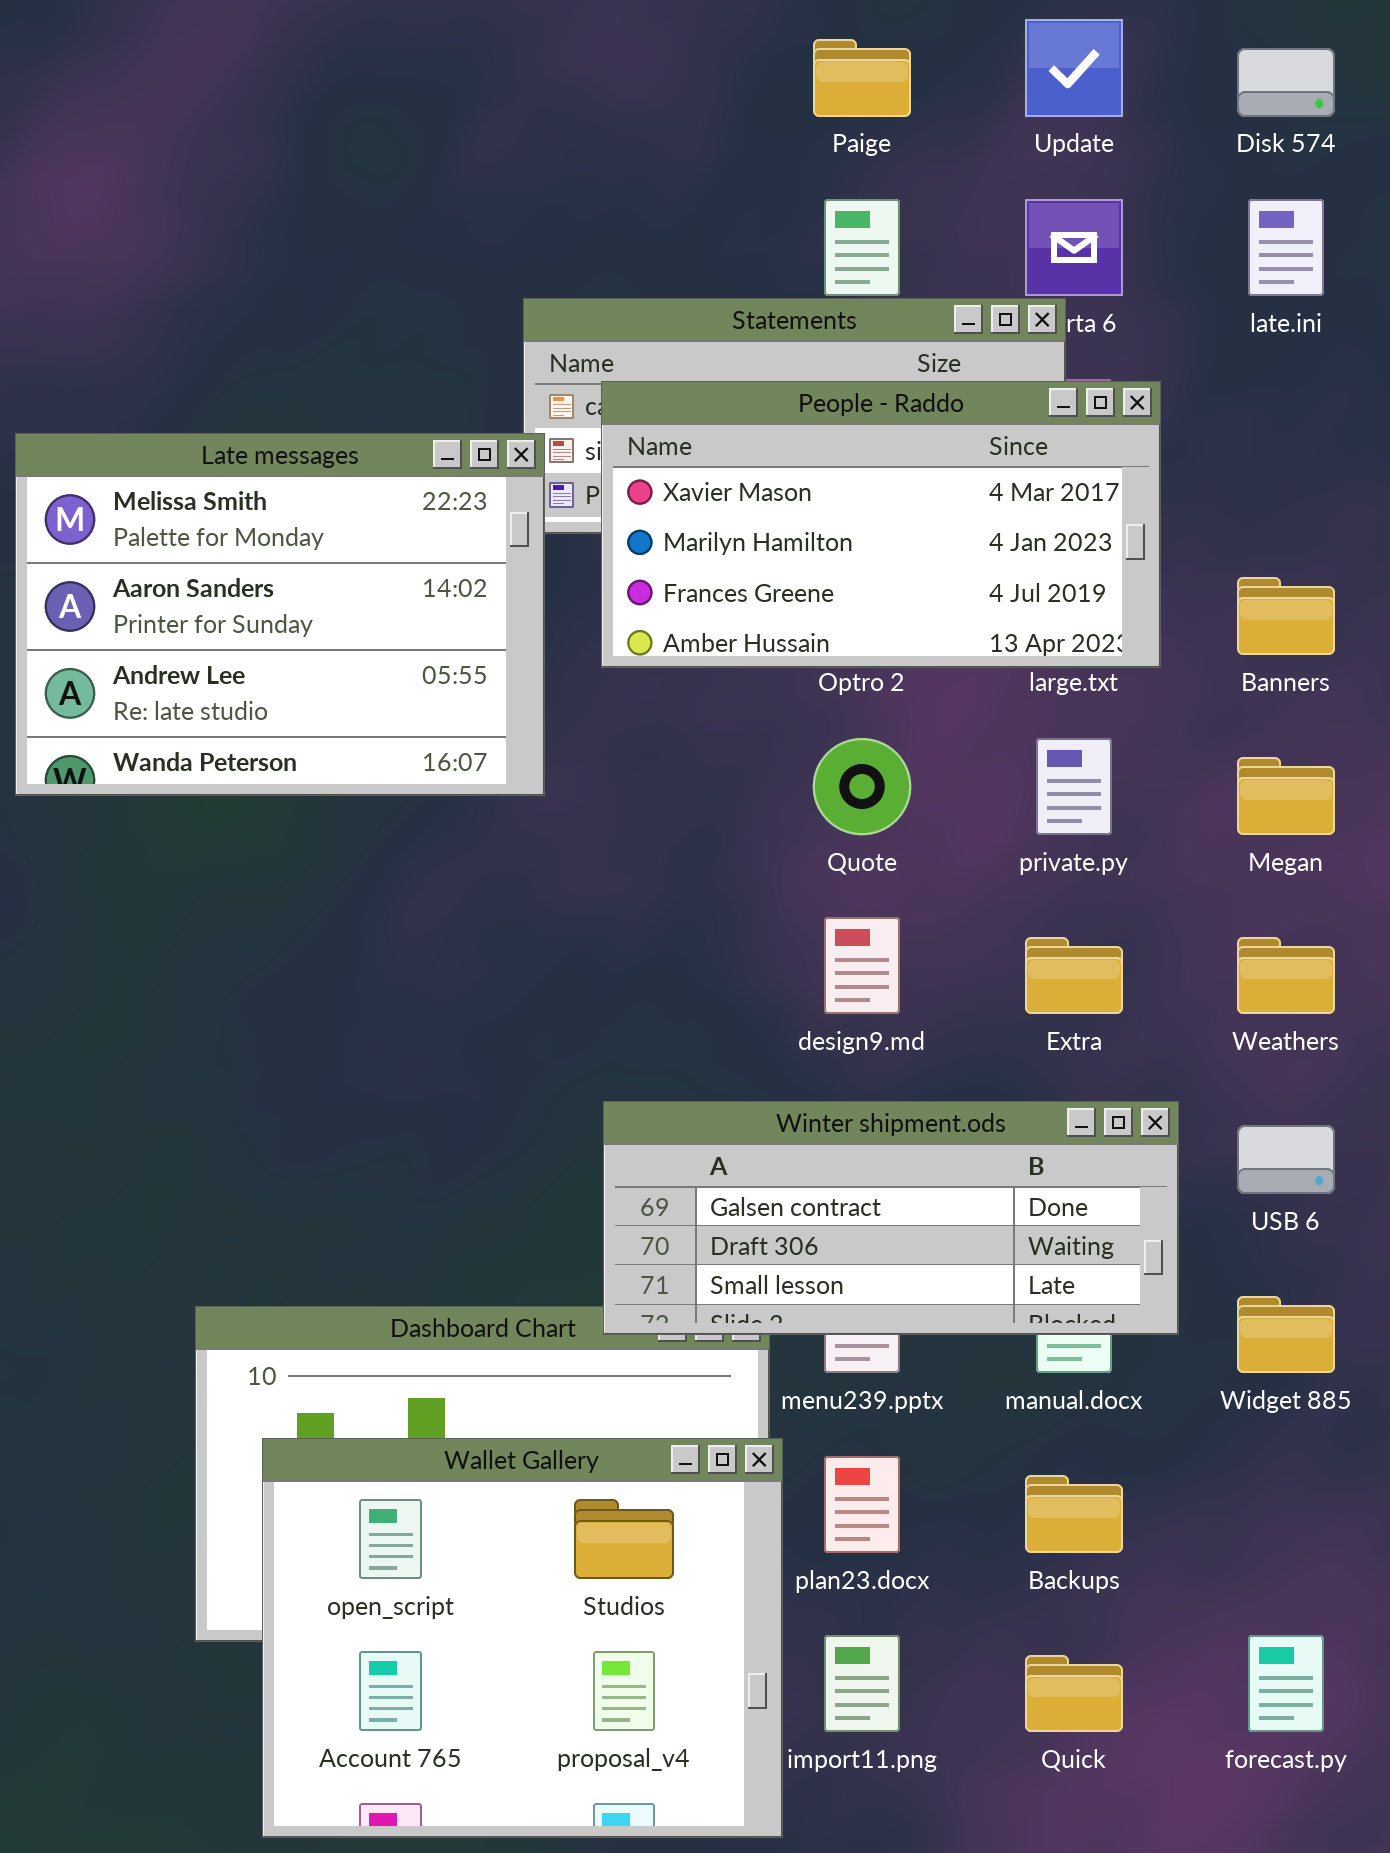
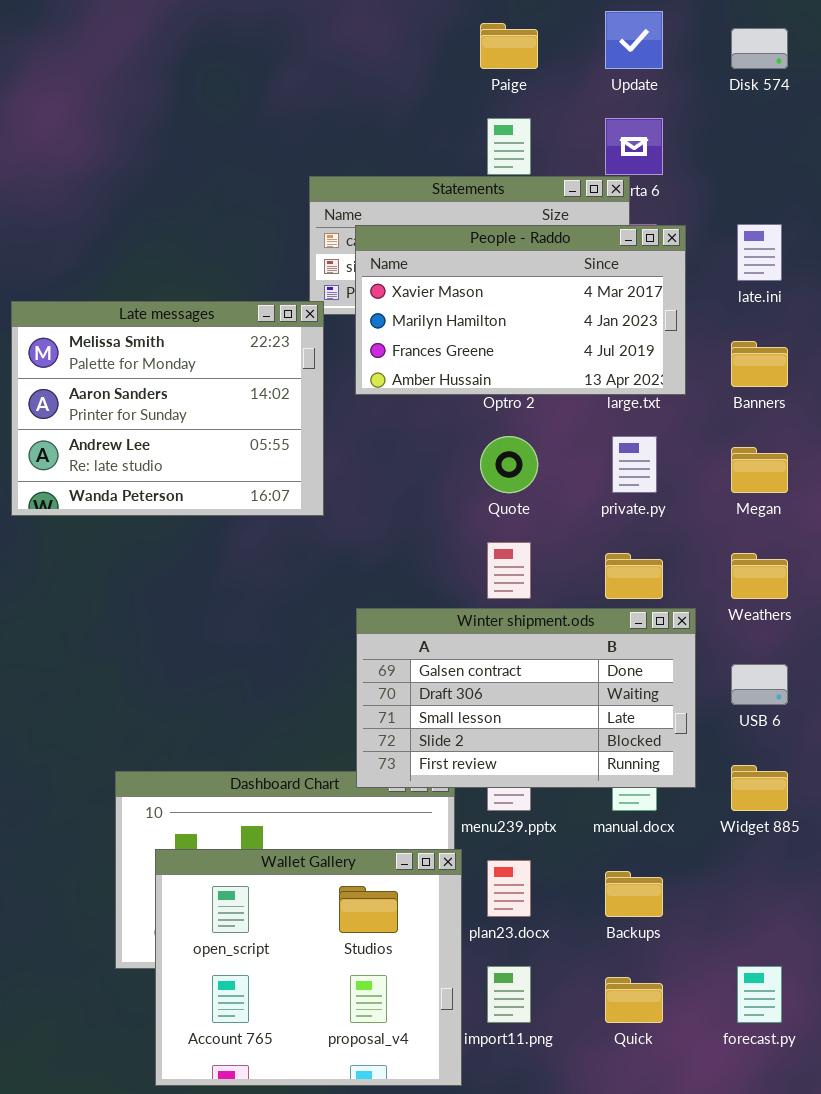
late.ini: [1248,199,1324,296] -> [737,224,782,281], moved
Late messages: [15,433,545,796] -> [11,301,324,516], moved
Winter shipment.ods: [603,1101,1179,1335] -> [356,608,696,788], resized

